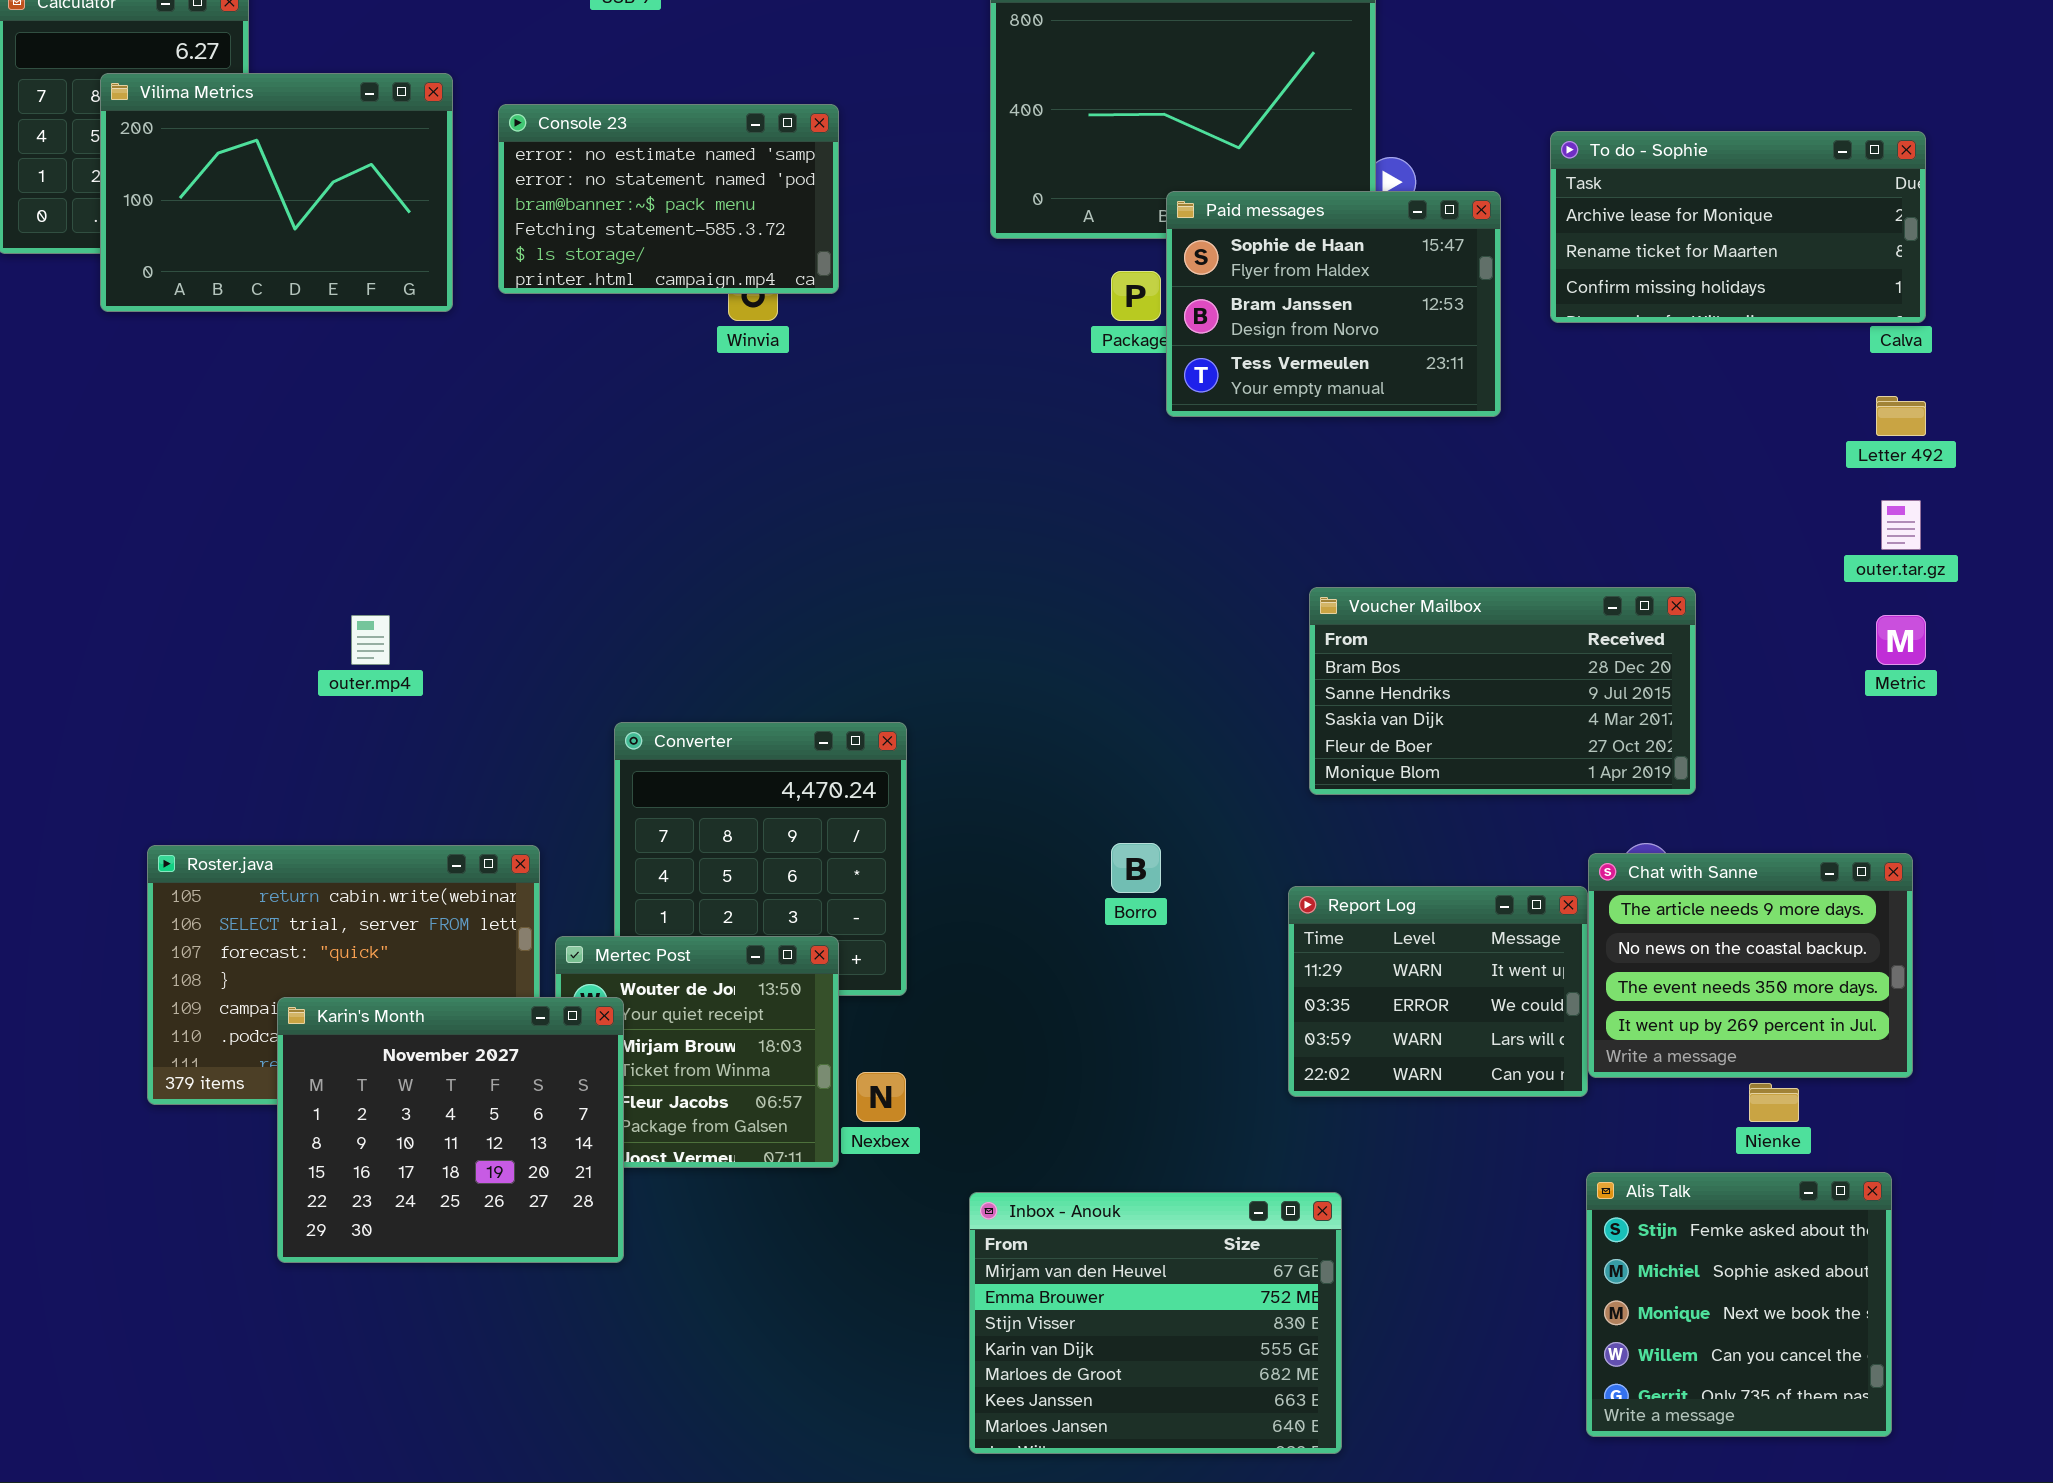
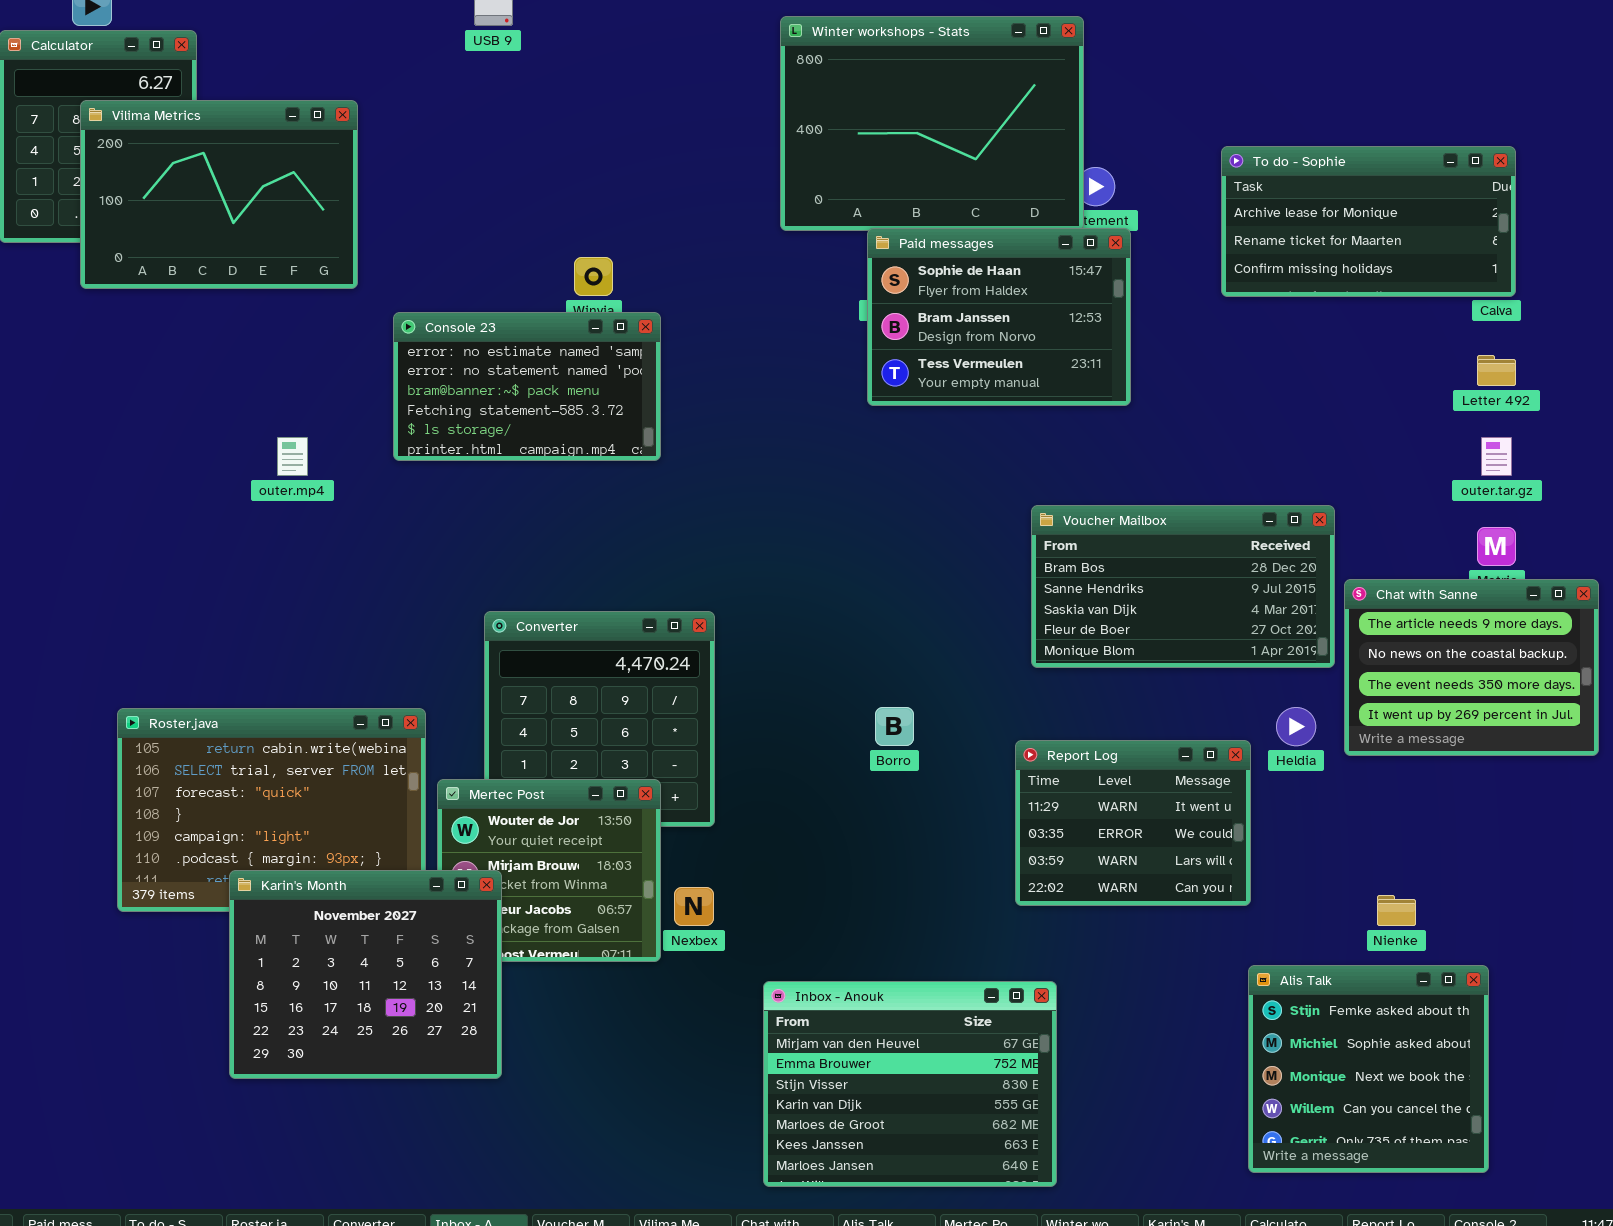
Console 23: [498,104,839,294] -> [393,312,661,461], moved
Paid messages: [1166,191,1501,417] -> [867,228,1131,406], moved
outer.mp4: [351,615,390,665] -> [277,437,308,476], moved
Chat with Sanne: [1588,853,1913,1078] -> [1344,579,1599,756], moved
Karin's Month: [277,997,624,1263] -> [229,870,502,1079], moved

